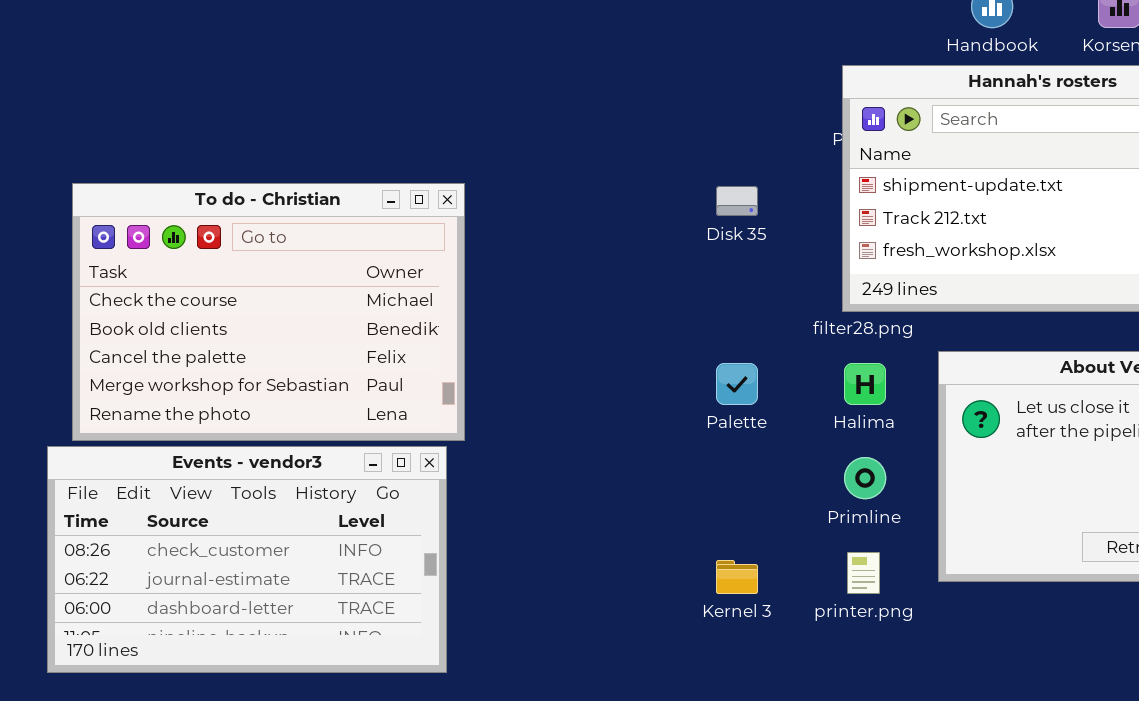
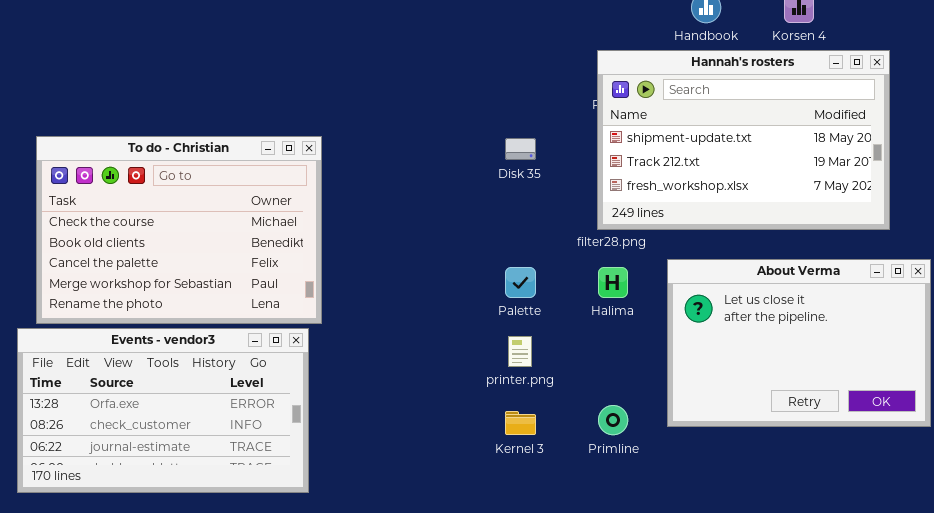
Events - vendor3: [47,446,447,673] -> [17,328,309,493], scrolled up 1 row
Primline: [844,457,886,499] -> [598,405,628,435], moved
printer.png: [847,552,880,594] -> [508,336,532,367], moved

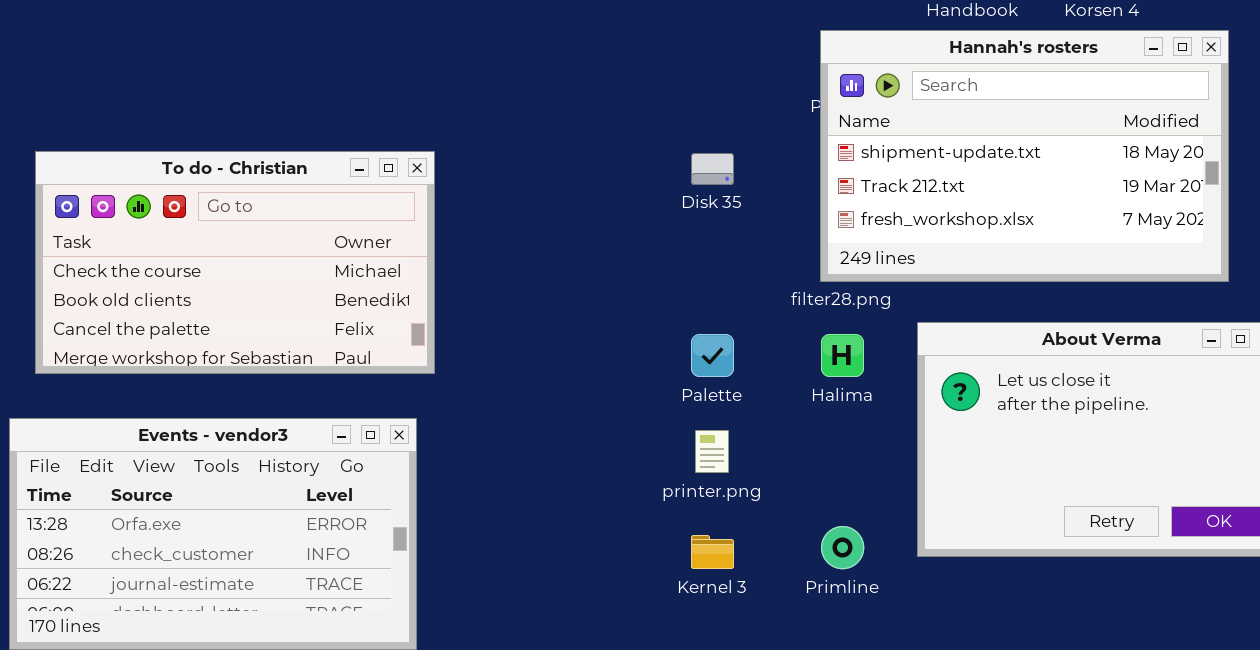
To do - Christian: [36,136,322,324] -> [35,151,435,374], resized

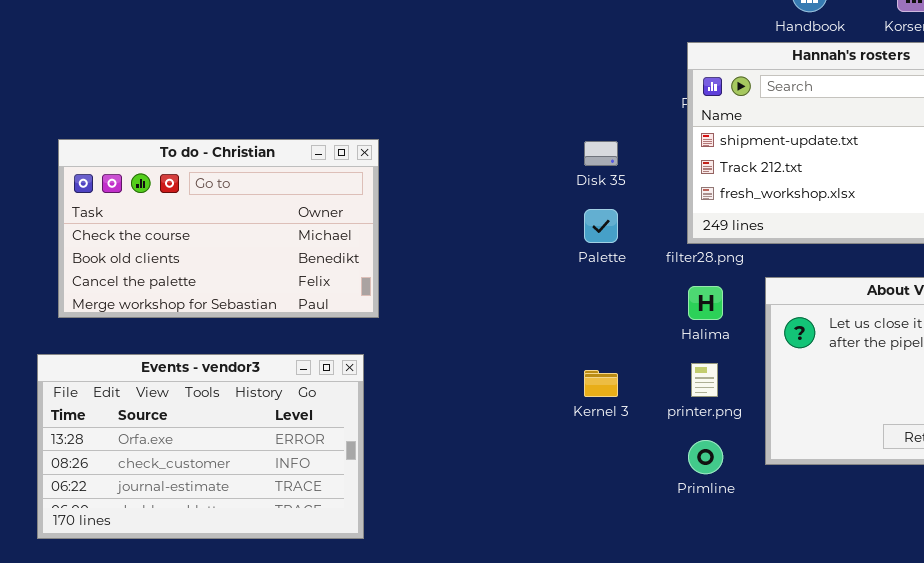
Palette: [691,334,734,377] -> [584,209,618,243], moved
printer.png: [695,430,729,473] -> [691,363,718,397], moved
Kernel 3: [691,535,734,569] -> [584,370,618,397], moved

